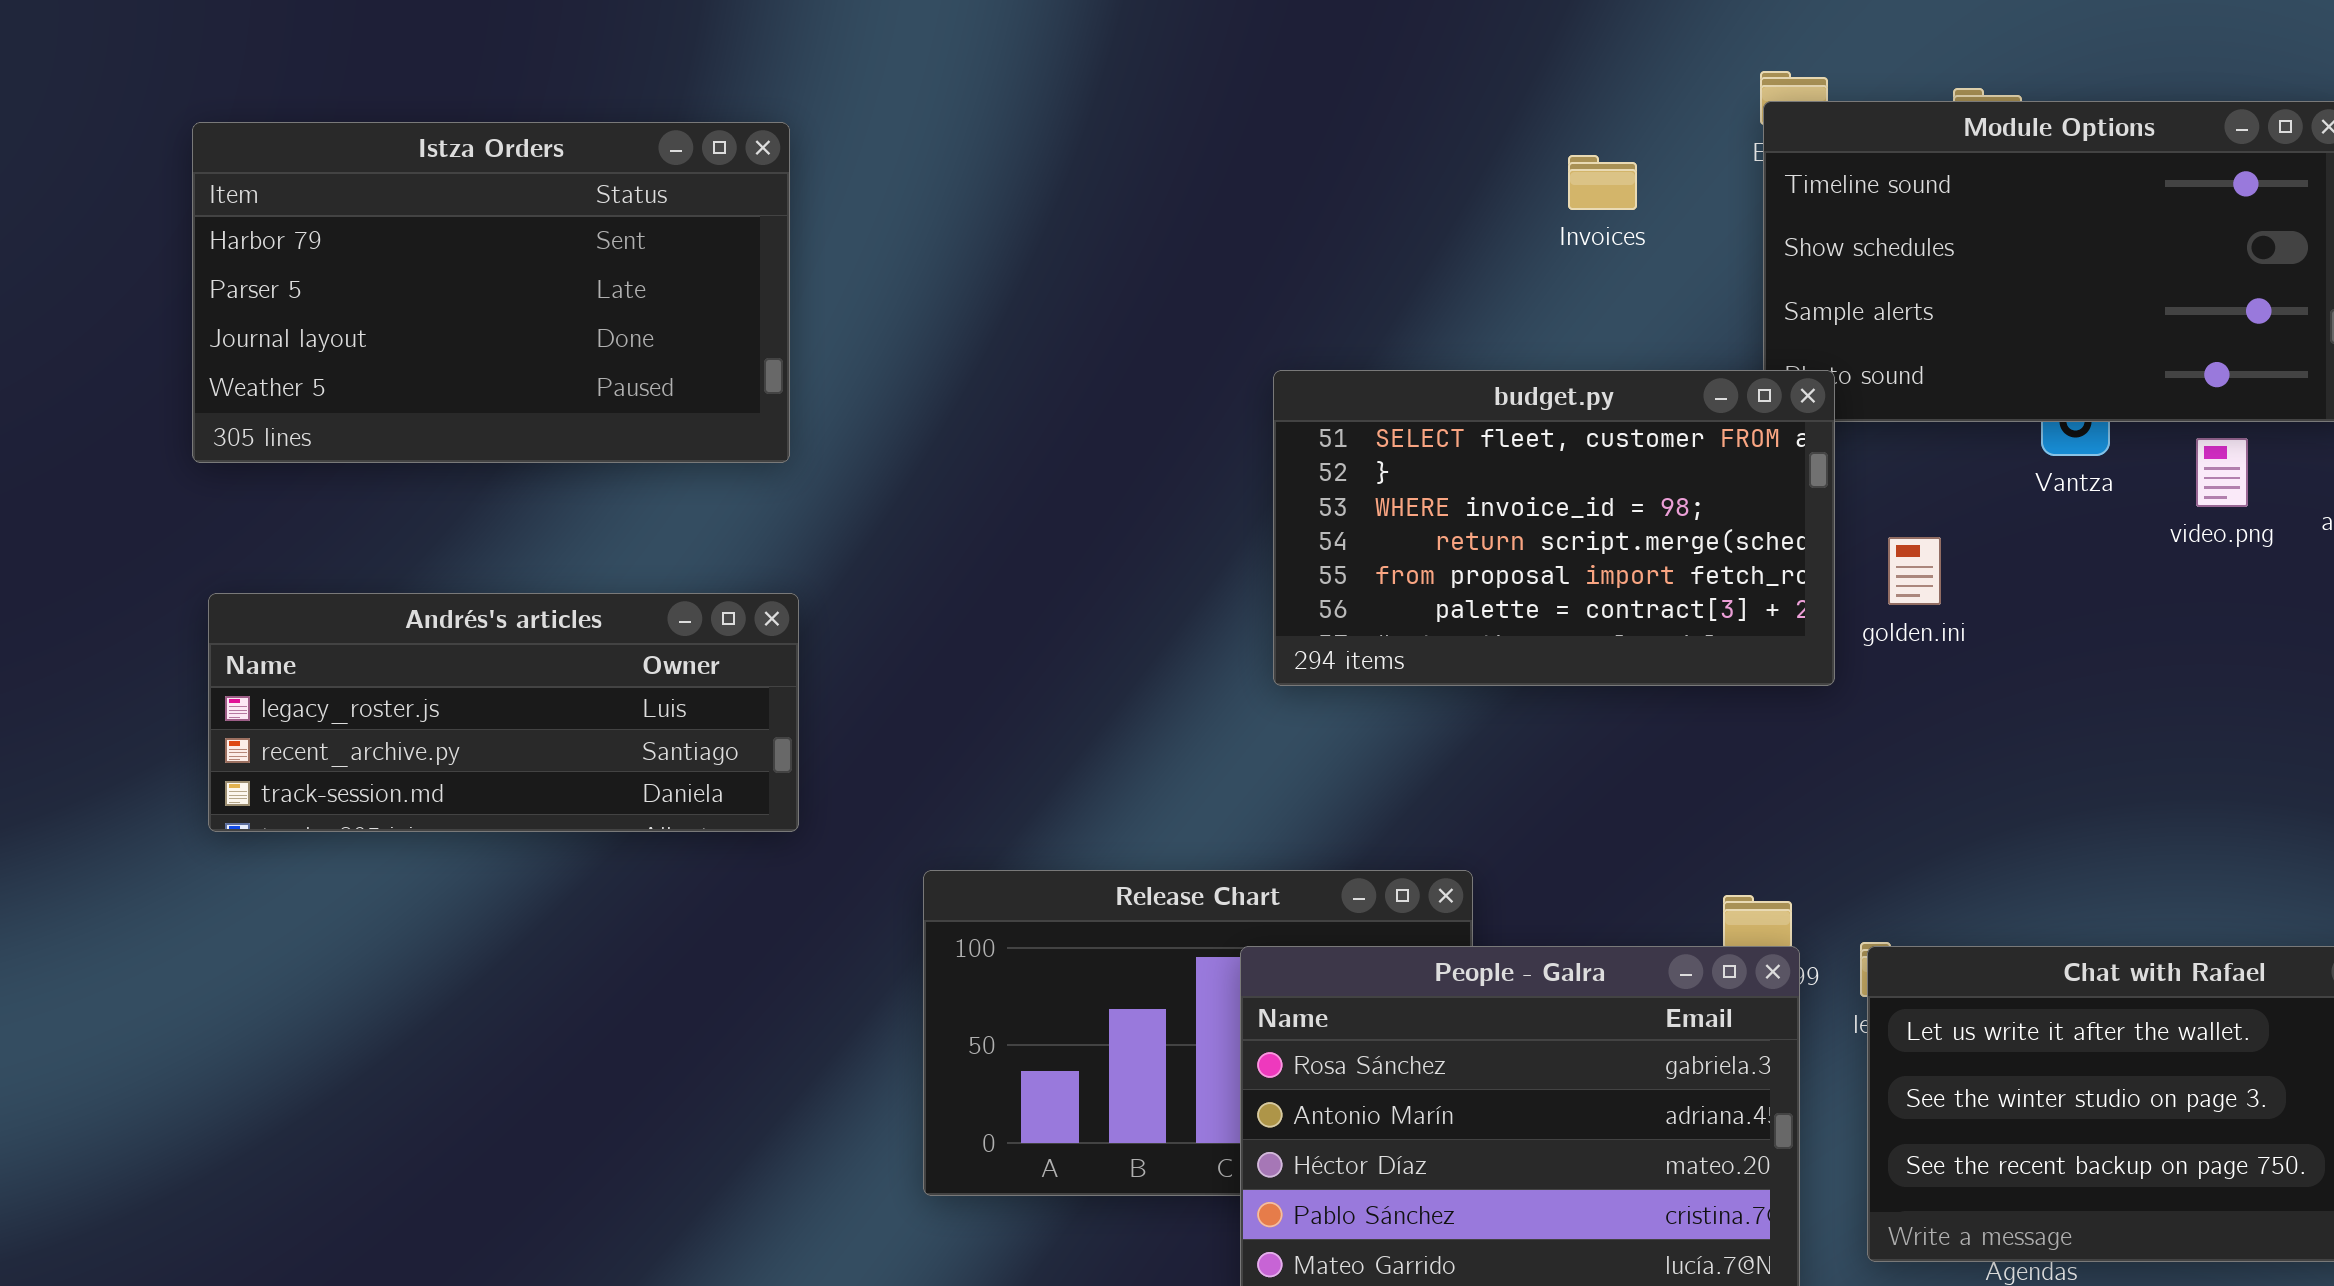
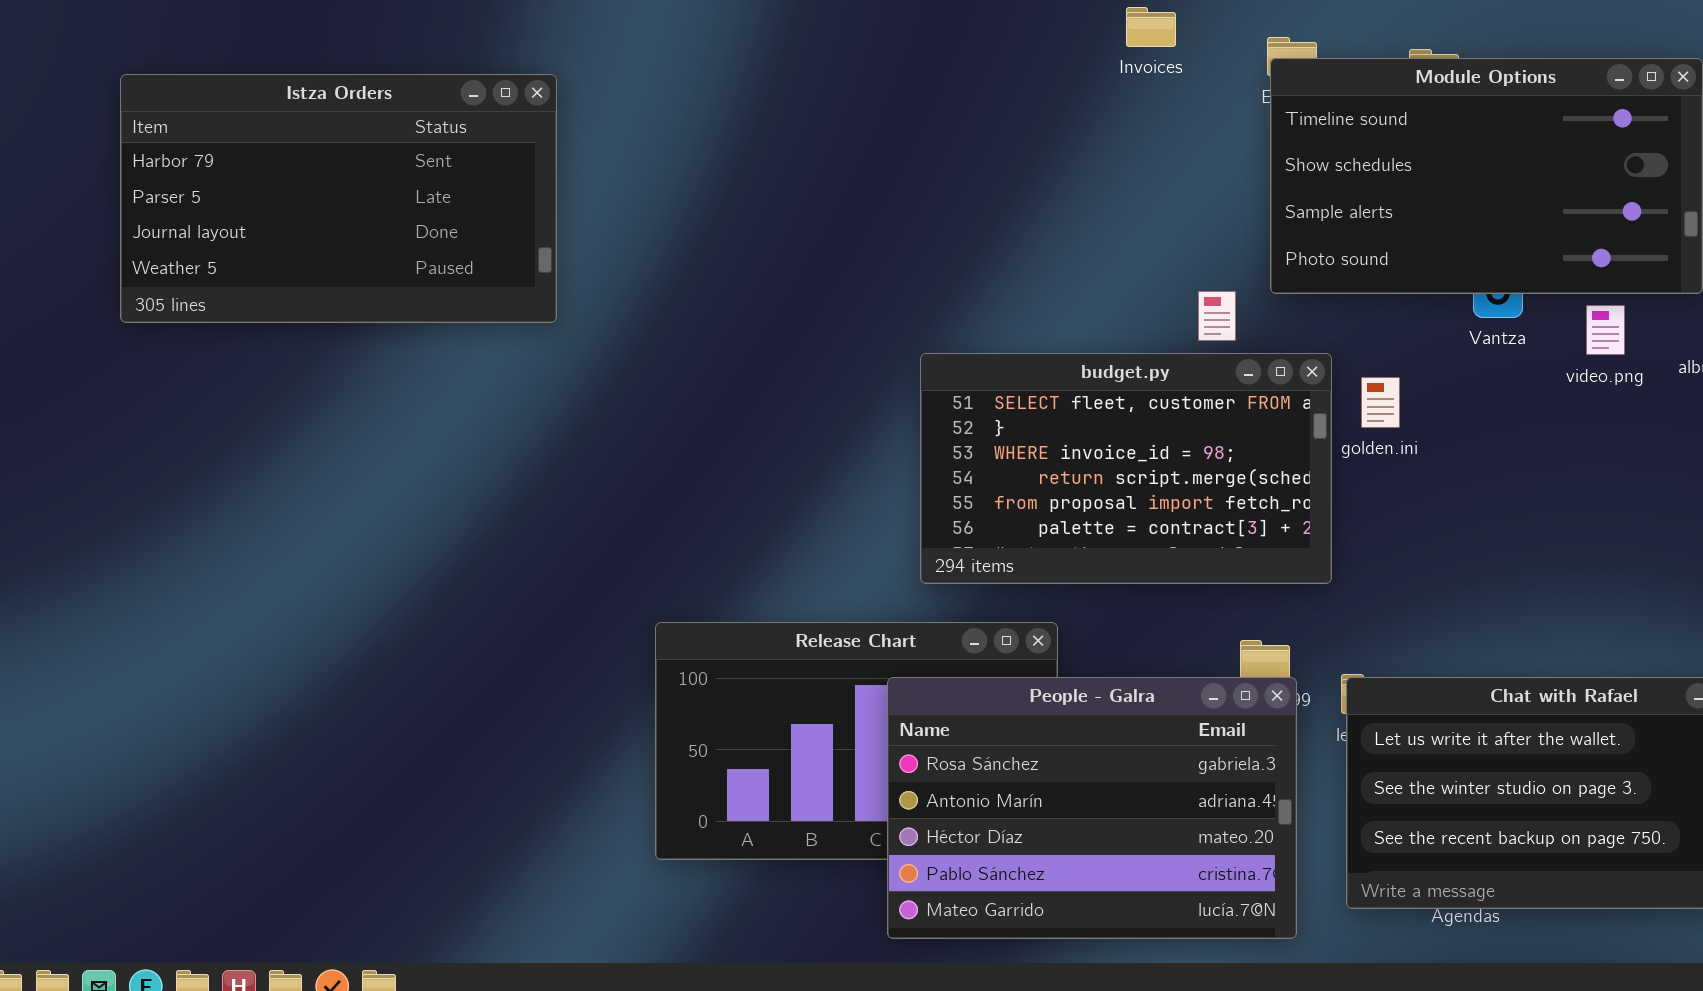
Invoices: [1568,155,1637,210] -> [1126,7,1176,47], moved
budget.py: [1273,370,1835,686] -> [920,353,1332,584], moved
Andrés's articles: [208,593,799,832] -> none, closed

